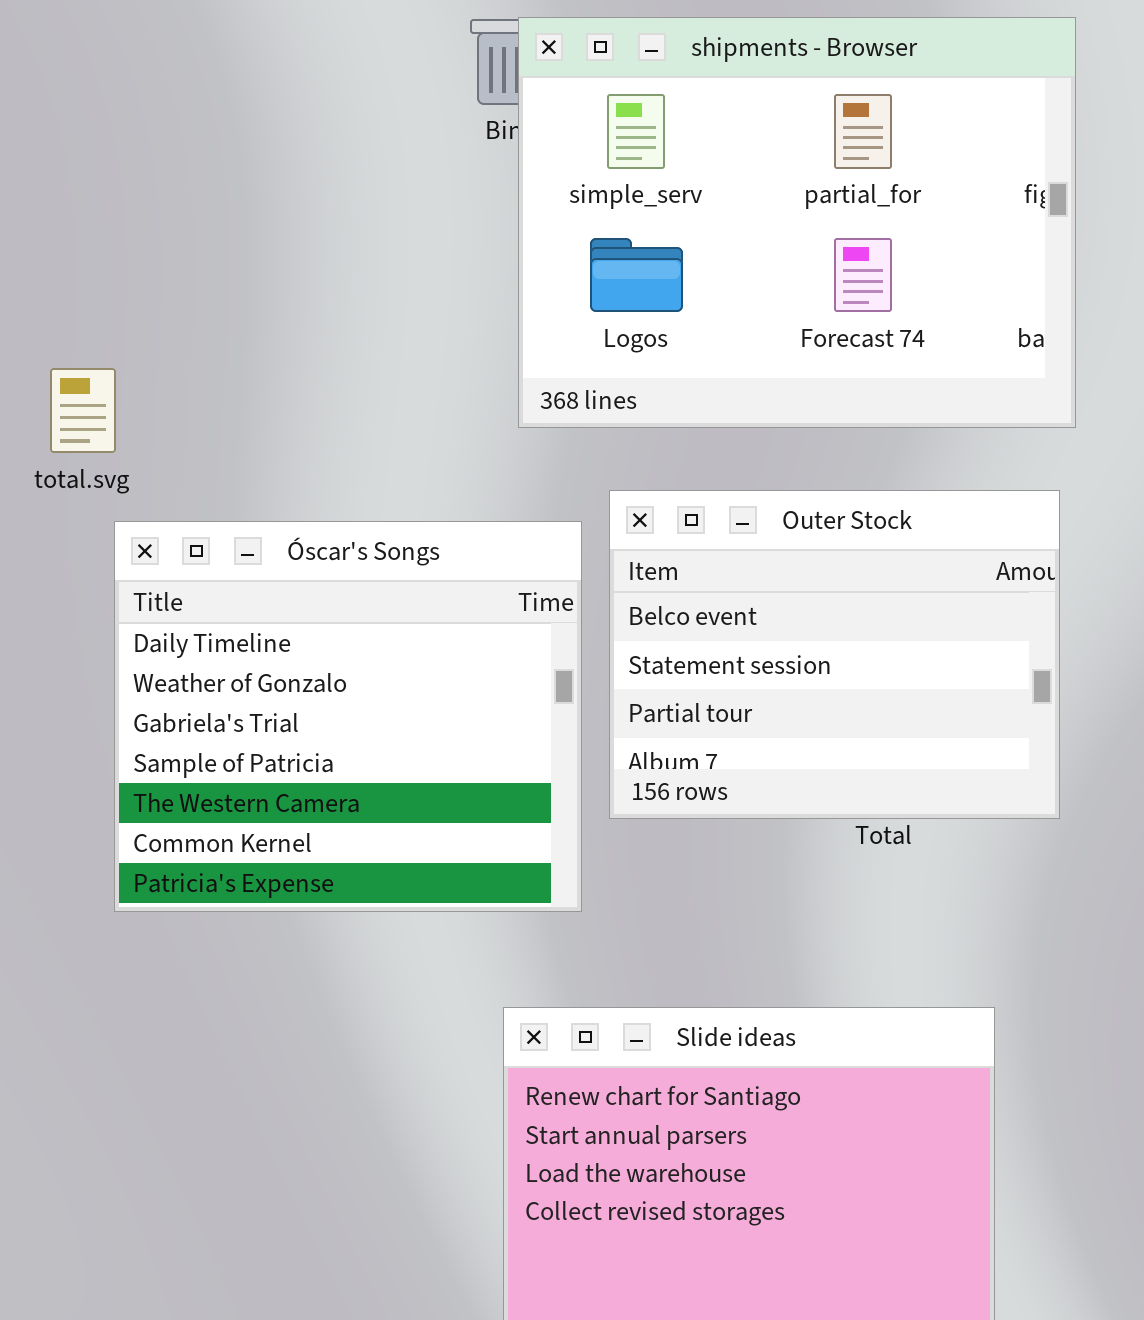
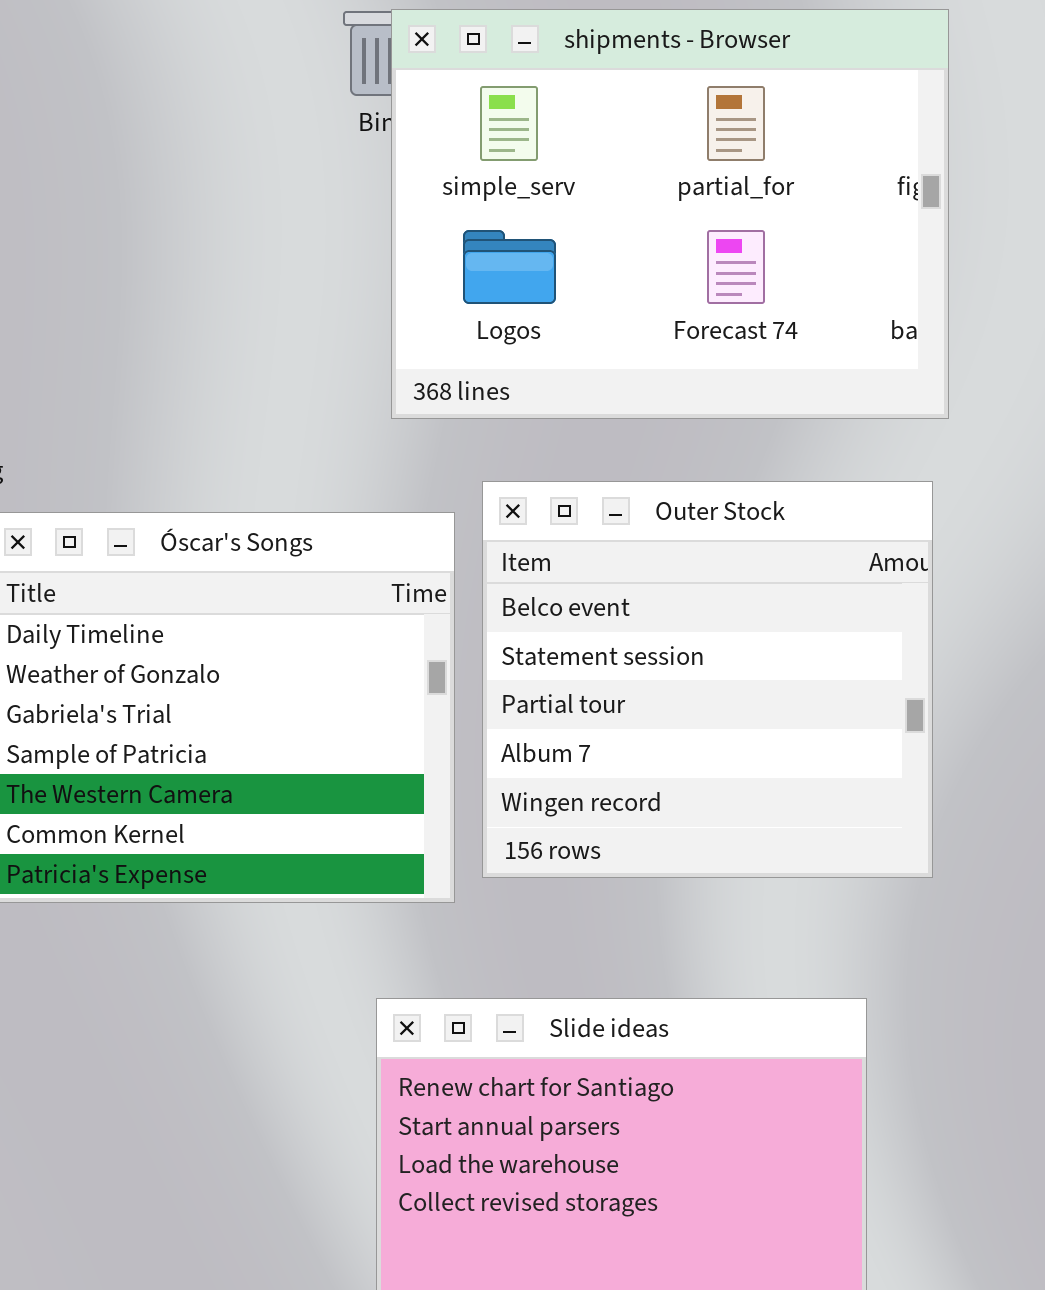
Outer Stock: [609,490,1060,819] -> [482,481,933,878], resized

